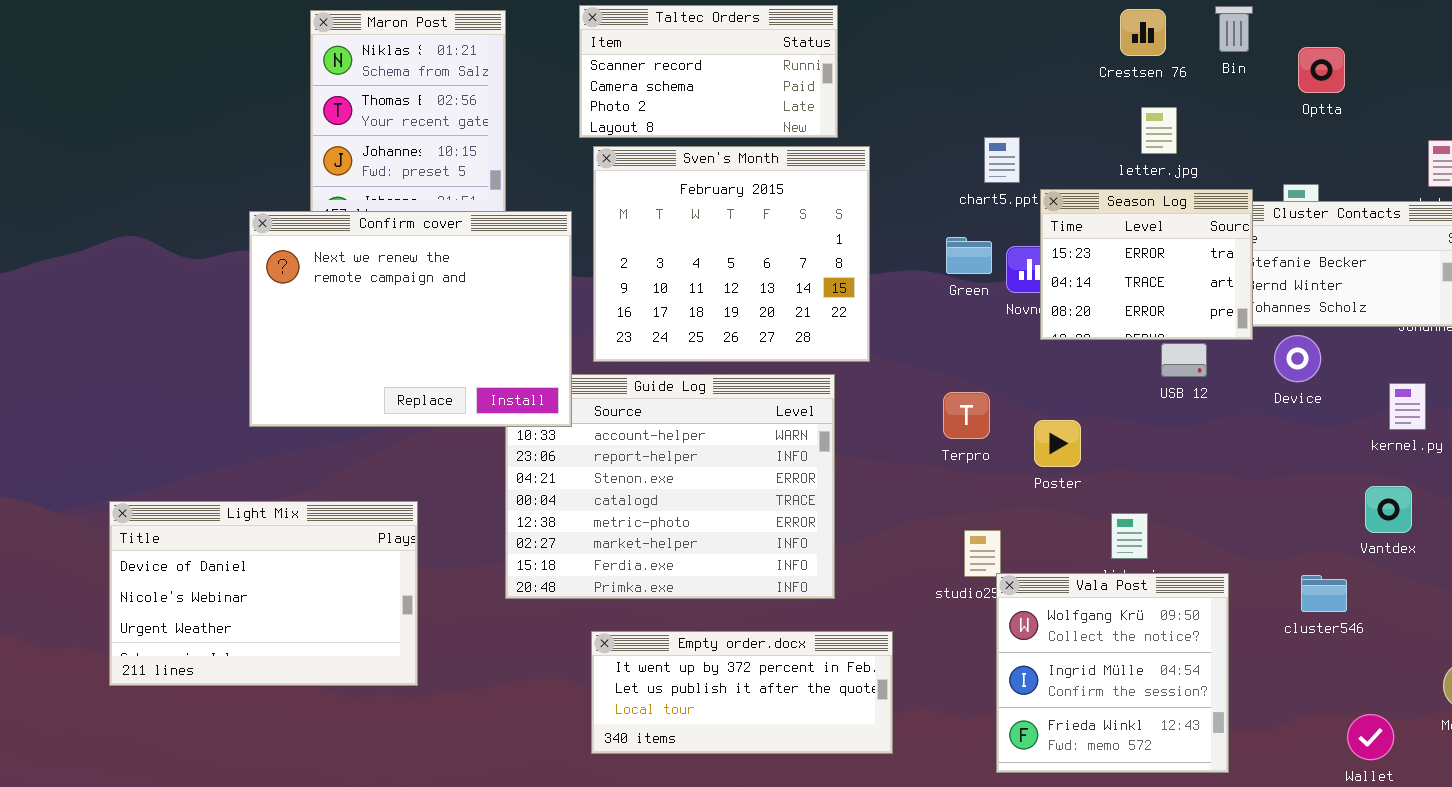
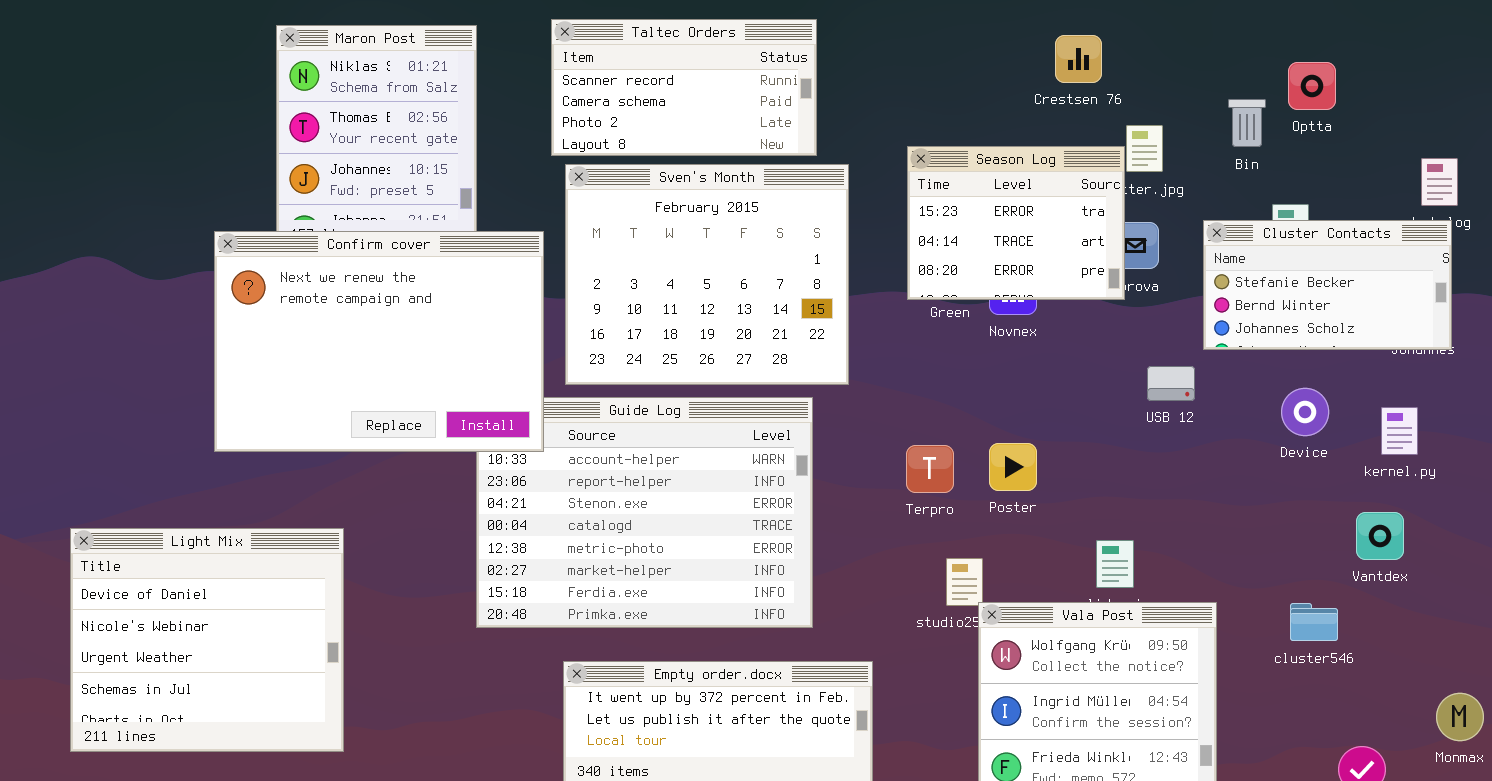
Bin: [1215,6,1253,52] -> [1228,99,1266,147], moved
Crestsen 76: [1120,9,1166,56] -> [1055,35,1102,83], moved
Season Log: [1040,189,1253,340] -> [907,146,1125,300], moved
Device: [1274,335,1321,382] -> [1281,388,1329,436], moved
Terpro: [943,392,990,439] -> [906,445,954,493], moved
Poster: [1034,420,1081,467] -> [989,443,1037,491], moved
Light Mix: [109,501,418,686] -> [70,528,344,752], resized

